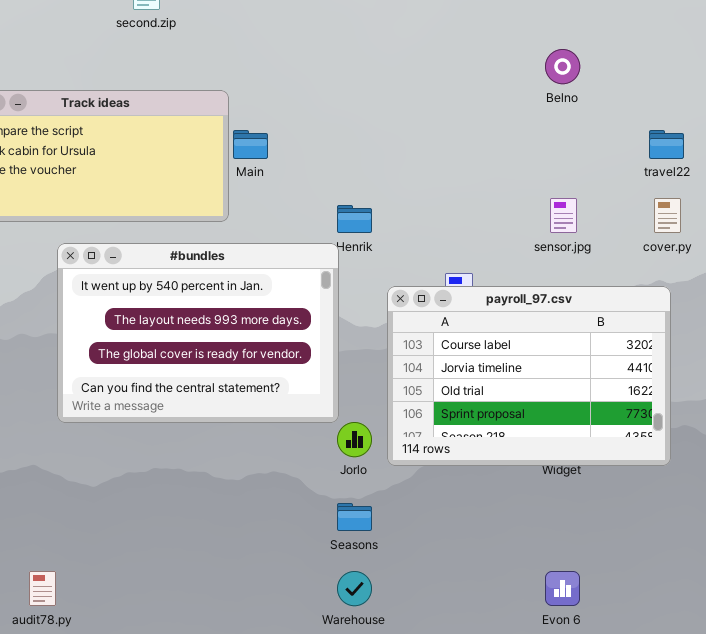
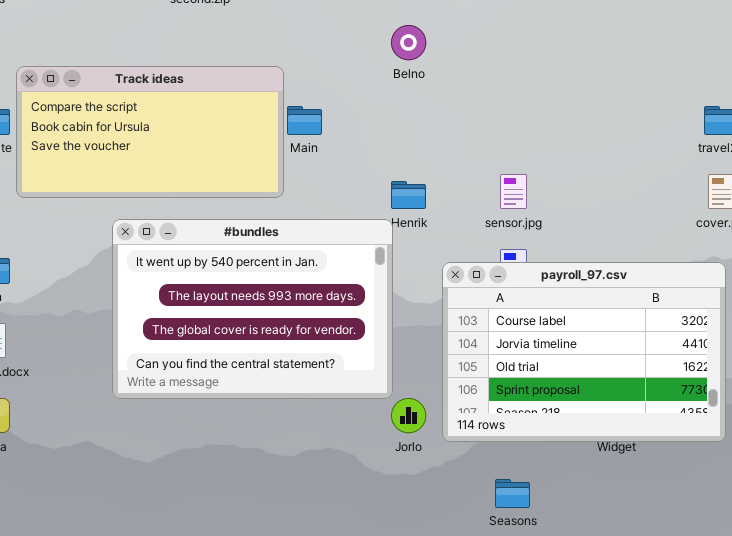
Belno: [545,49,580,84] -> [391,25,426,60], moved
sensor.jpg: [550,198,577,233] -> [500,174,527,209], moved
Seasons: [337,503,372,531] -> [495,479,530,508], moved

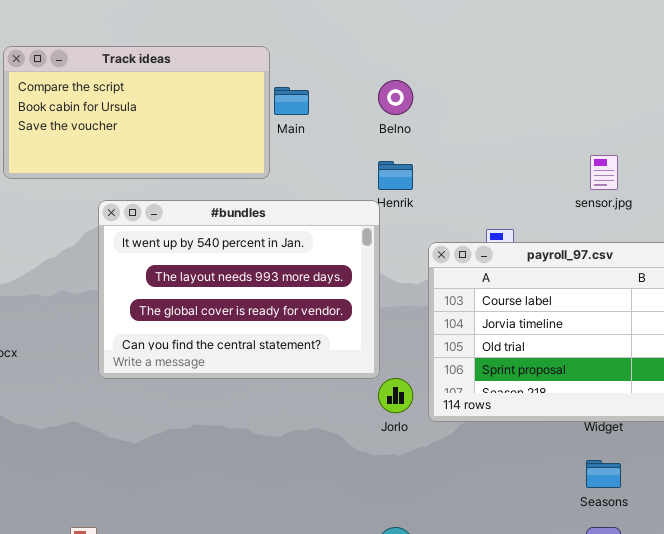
Belno: [391,25,426,60] -> [378,80,413,115], moved
sensor.jpg: [500,174,527,209] -> [590,155,618,190], moved
Seasons: [495,479,530,508] -> [586,460,621,488], moved

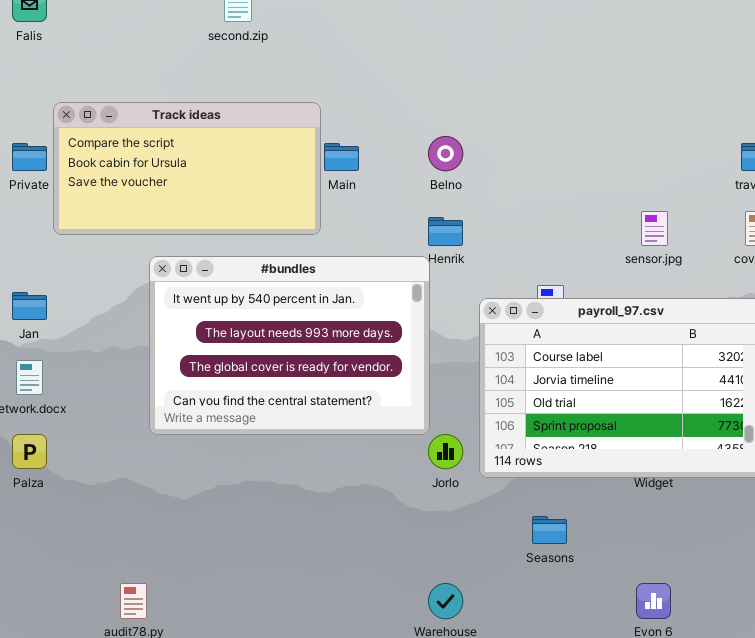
Seasons: [586,460,621,488] -> [532,516,567,544], moved

